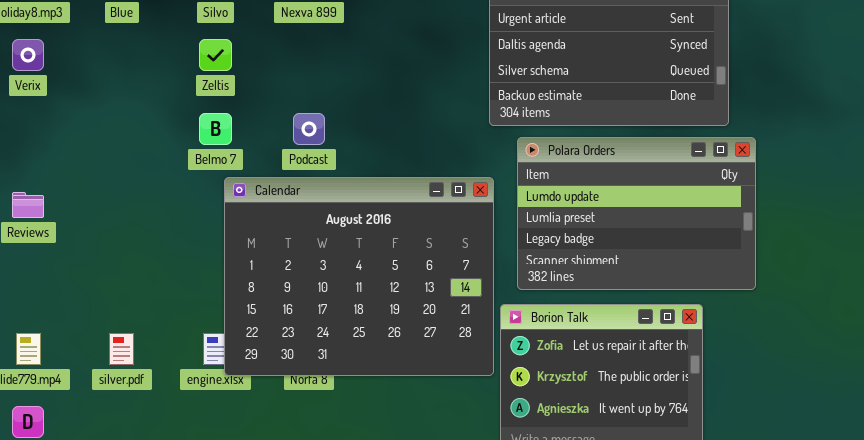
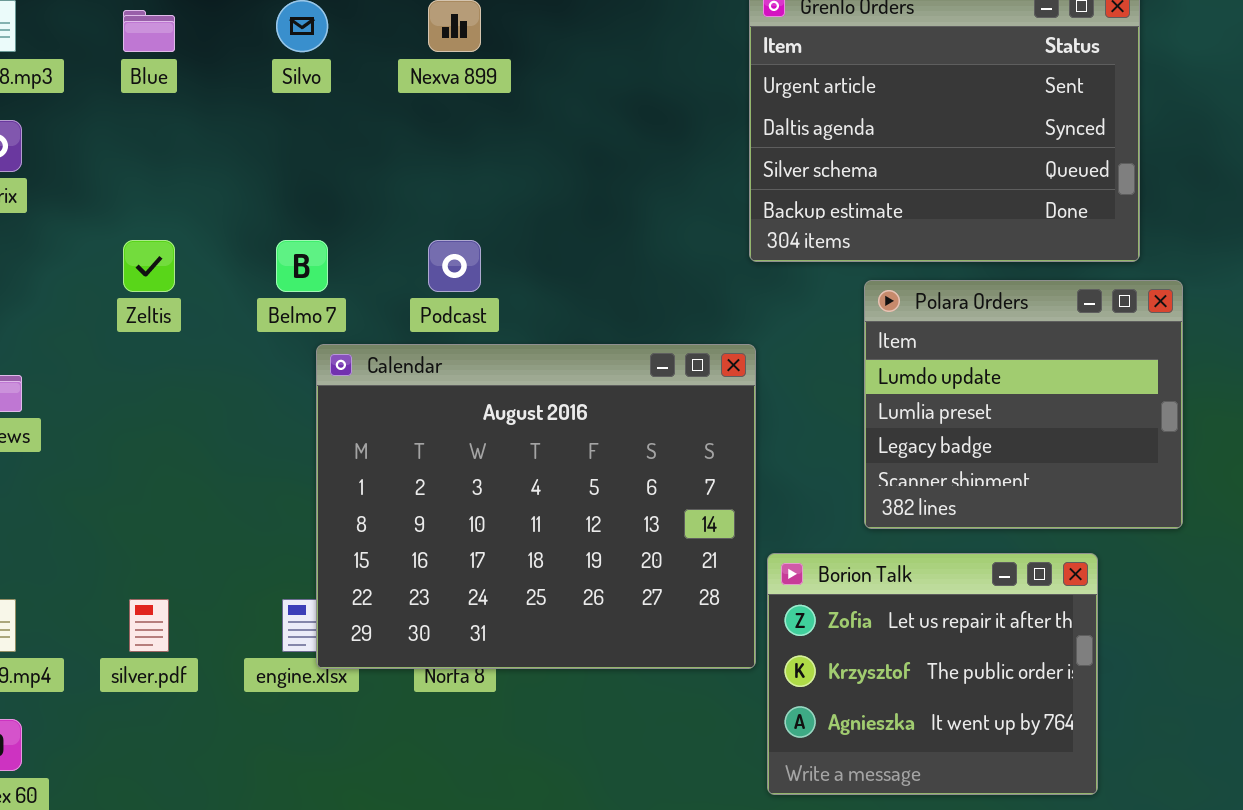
Zeltis: [199,39,232,71] -> [123,240,175,292], moved
Polara Orders: [517,137,756,290] -> [864,280,1183,529], resized

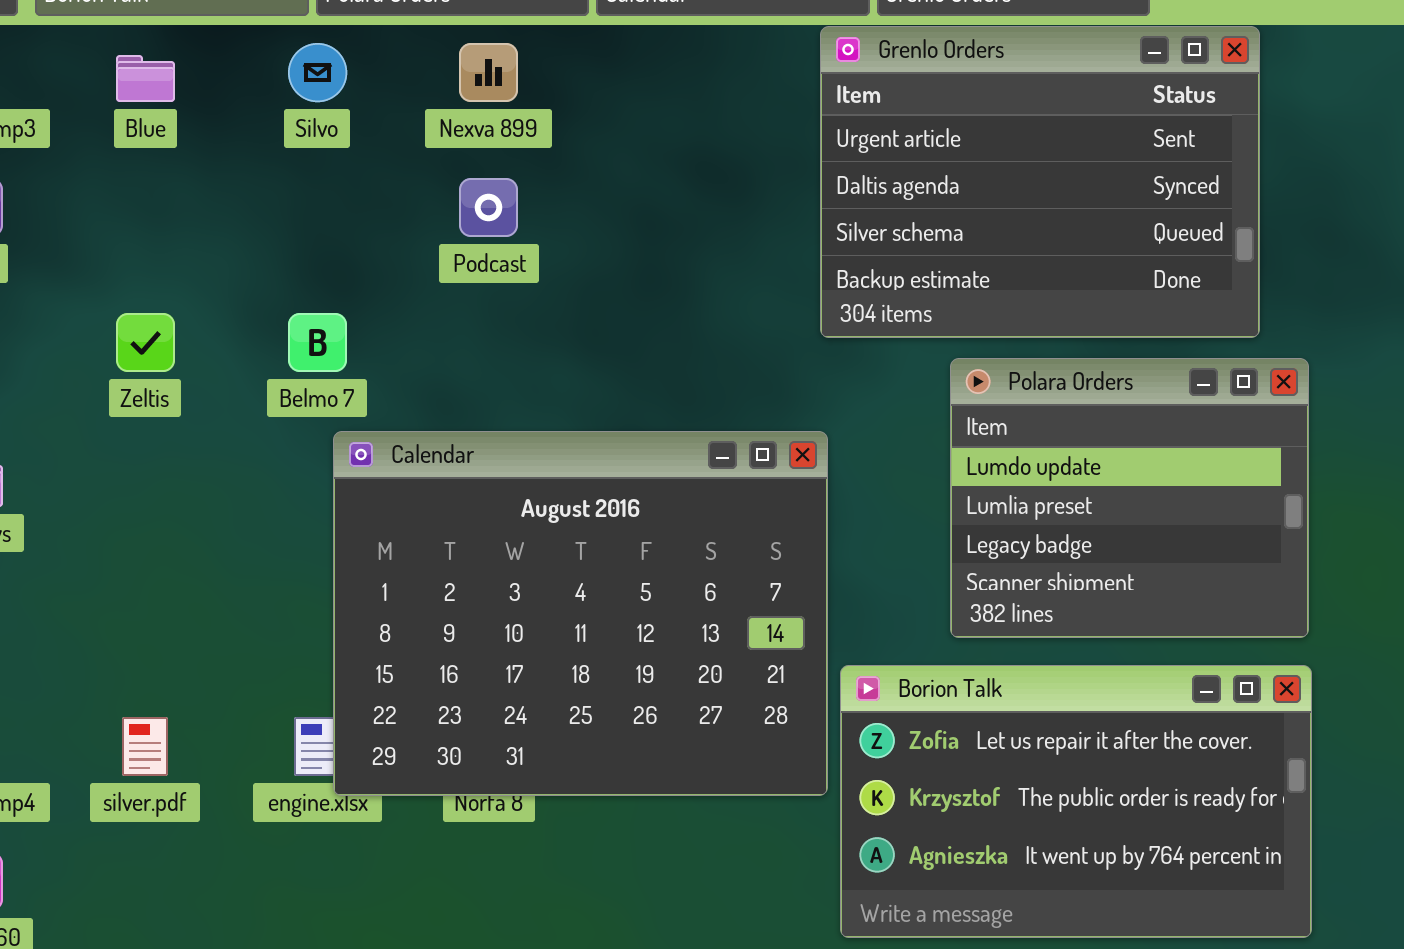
Podcast: [428,240,481,292] -> [459,178,518,237], moved
Borion Talk: [767,553,1098,795] -> [840,665,1312,938], resized

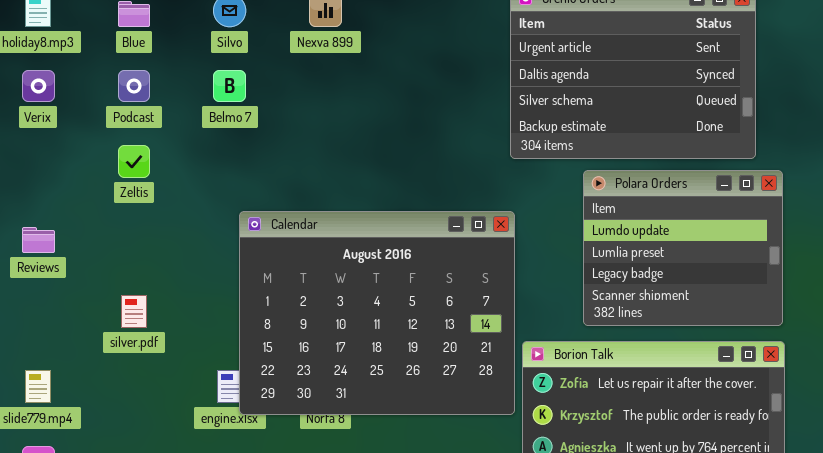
Podcast: [459,178,518,237] -> [118,70,150,102], moved
Belmo 7: [288,313,347,372] -> [213,70,246,102], moved
silver.pdf: [122,717,168,776] -> [121,295,147,328], moved

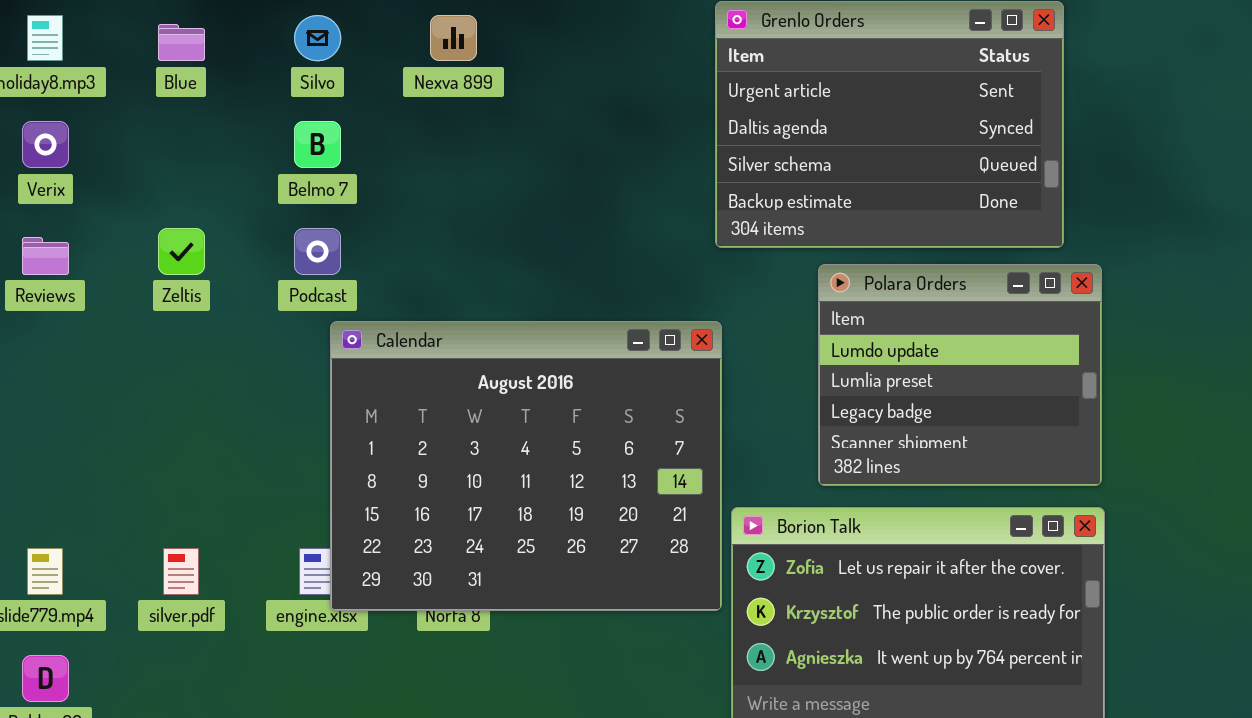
Podcast: [118,70,150,102] -> [294,228,341,275], moved
Reviews: [22,227,55,253] -> [22,237,69,275], moved
silver.pdf: [121,295,147,328] -> [163,548,199,595], moved

